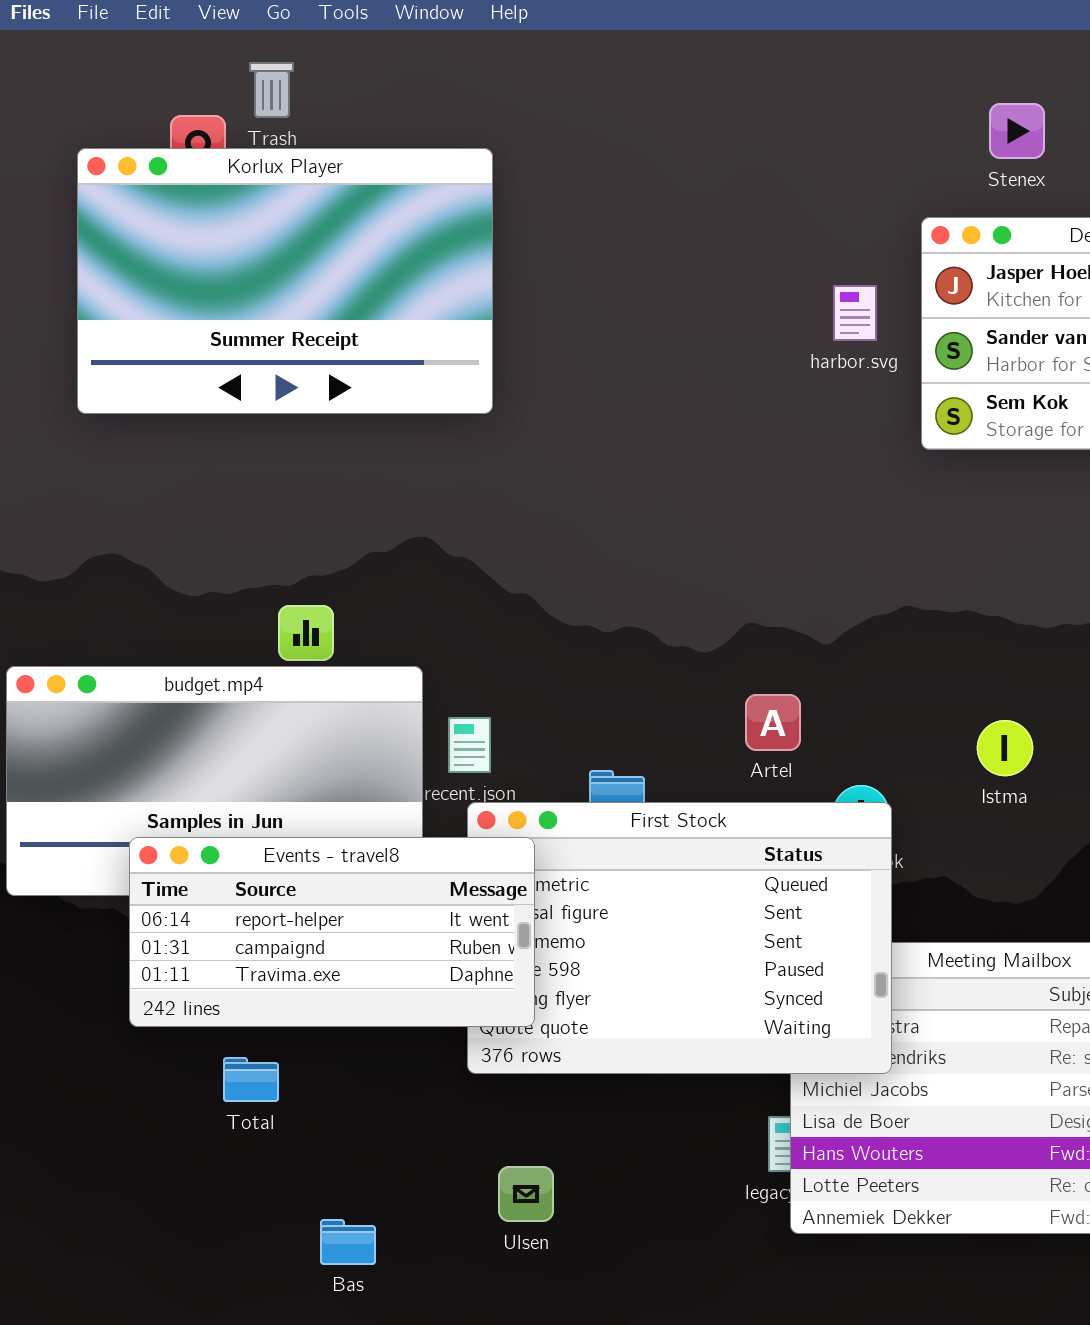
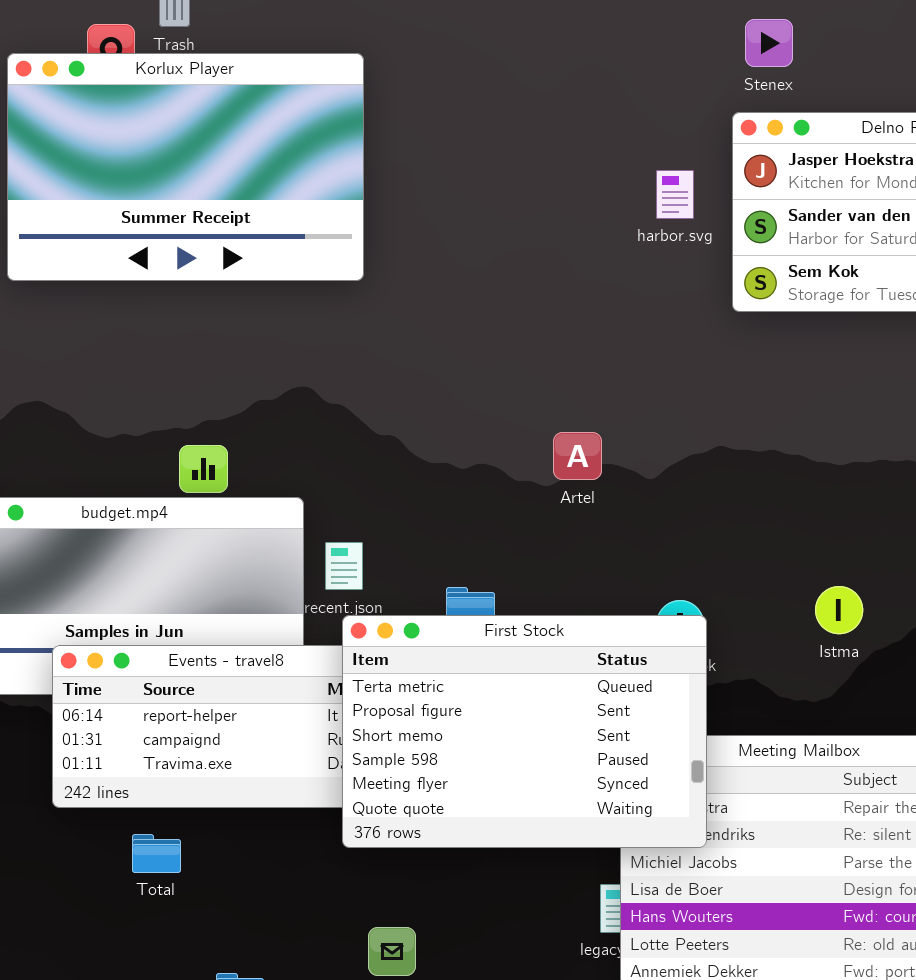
Stenex: [989,103,1045,159] -> [745,19,793,67], moved
Artel: [745,694,801,751] -> [553,432,602,480], moved
Istma: [977,720,1033,776] -> [815,586,863,634], moved
First Stock: [467,802,892,1074] -> [342,615,707,848], raised

